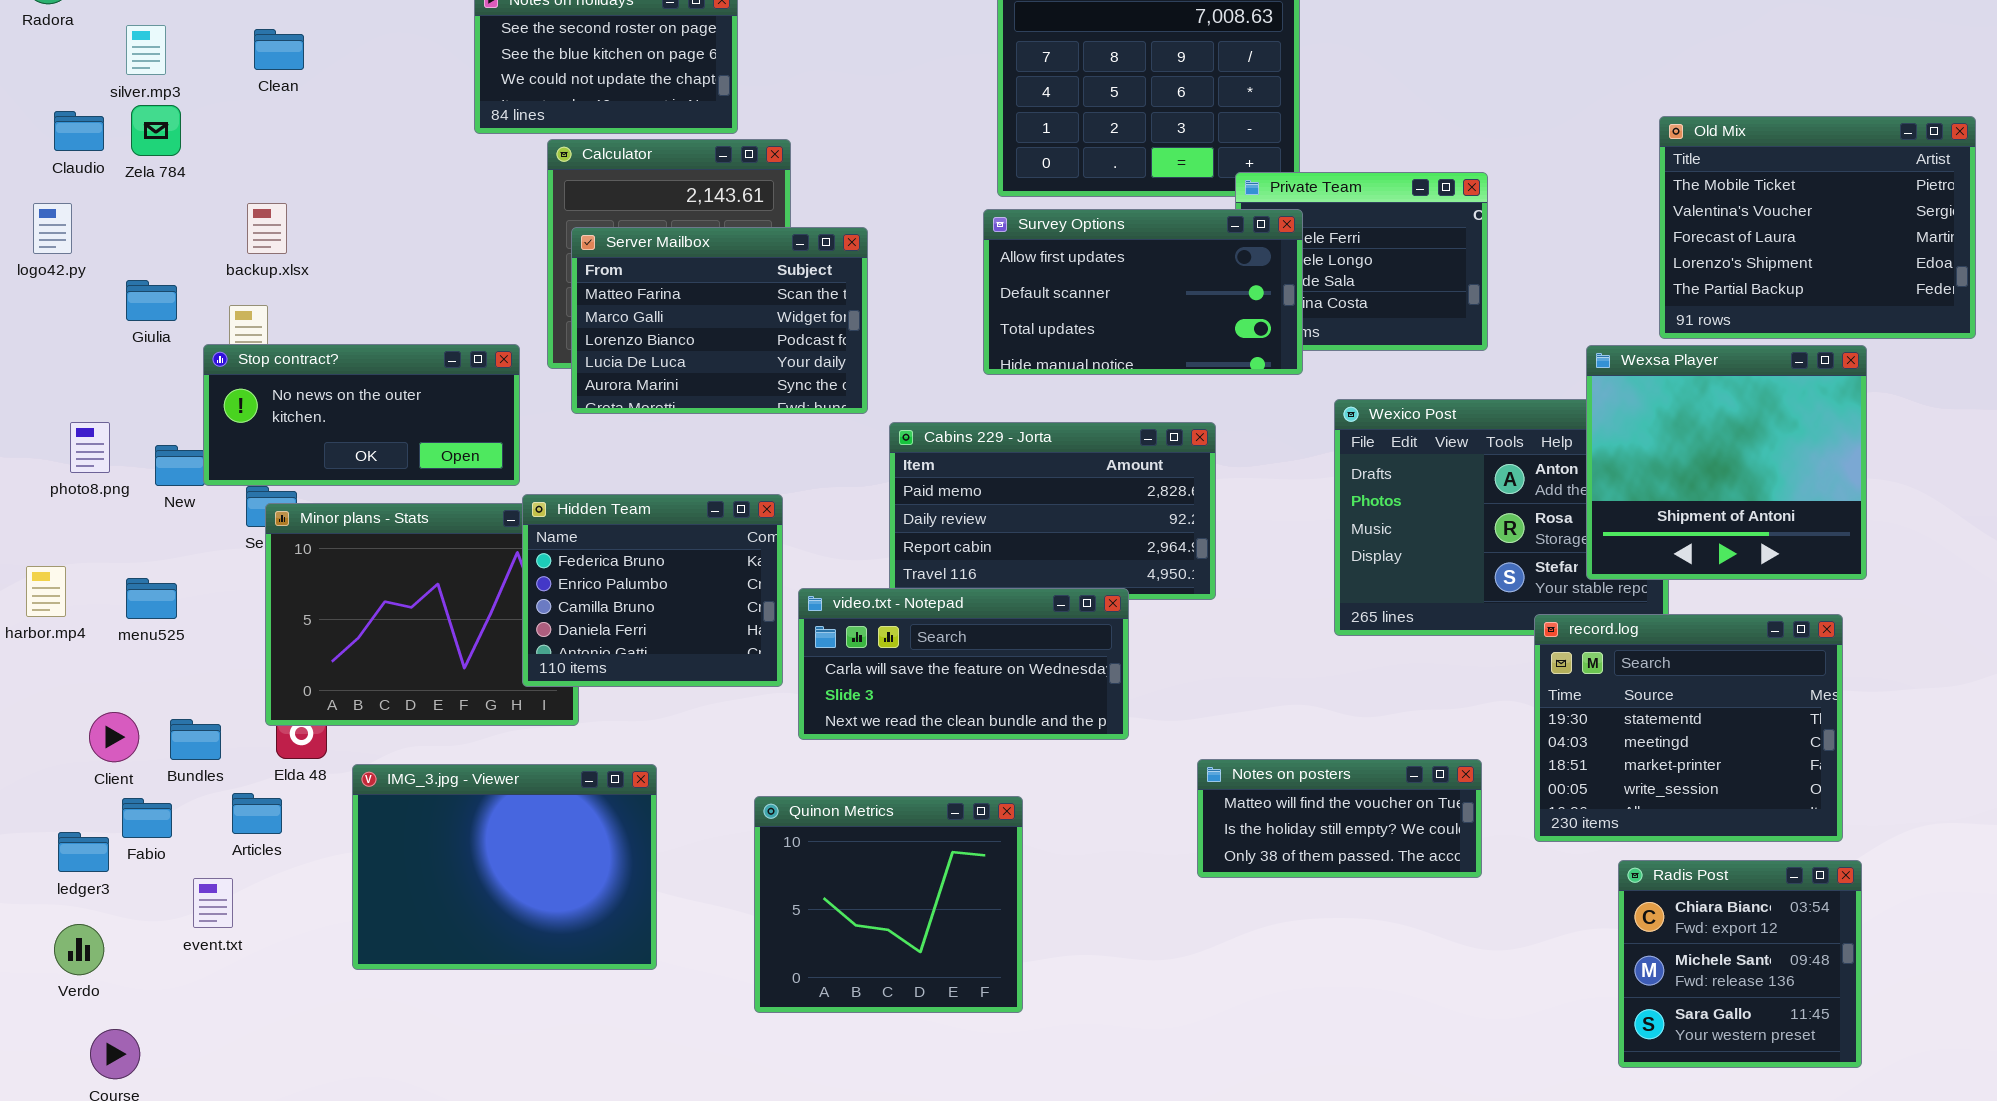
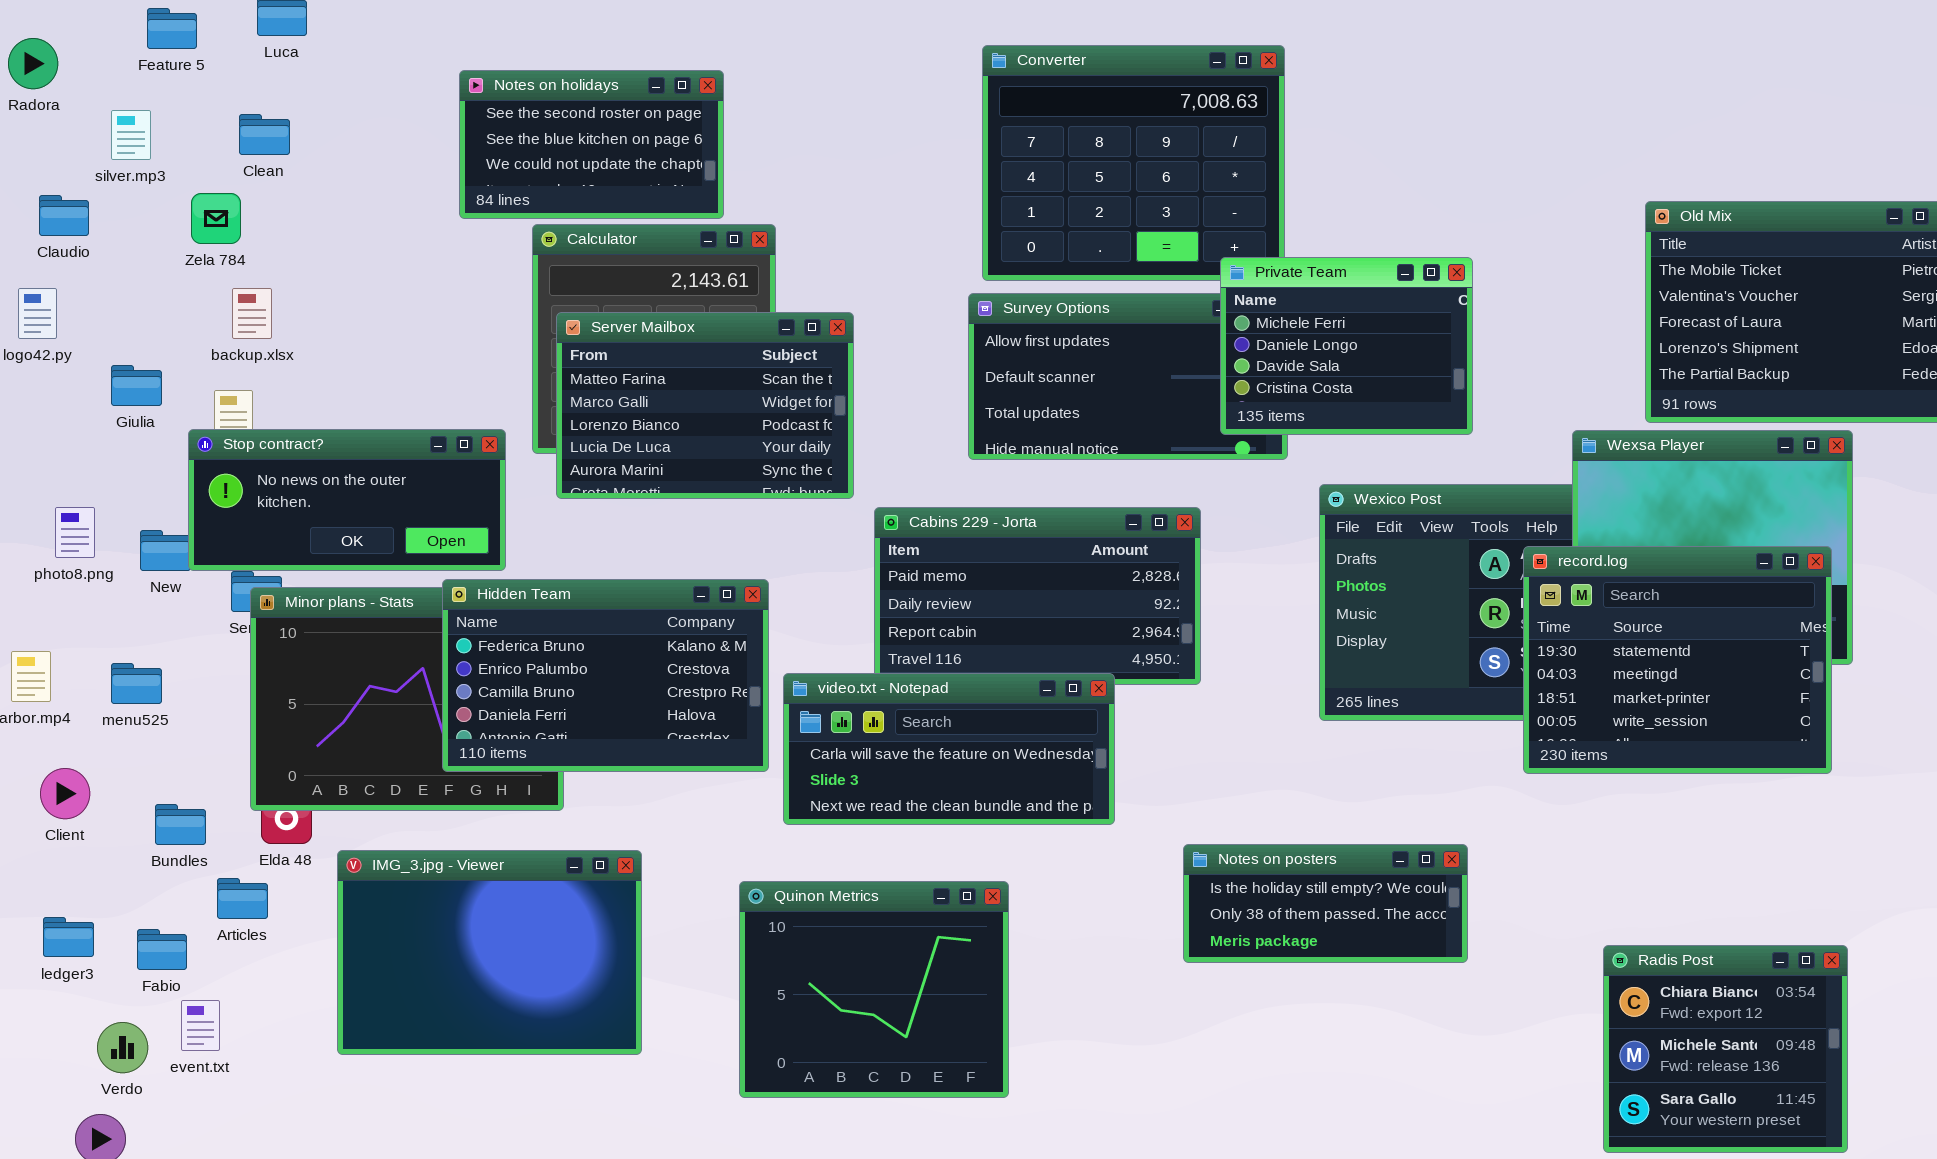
Zela 784: [131,105,181,156] -> [191,193,241,244], moved
Private Team: [1235,172,1488,351] -> [1220,257,1473,435], raised
Hidden Team: [522,494,783,687] -> [442,579,769,772], resized
record.log: [1534,614,1843,842] -> [1523,546,1832,774], moved
Client: [89,712,139,762] -> [40,768,90,819], moved
Notes on posters: [1197,759,1482,878] -> [1183,844,1468,963], scrolled down 1 row
Fabio: [122,798,172,838] -> [137,929,187,970], moved
event.txt: [193,878,233,928] -> [181,1000,220,1051], moved
Verdo: [54,924,104,975] -> [97,1022,148,1073], moved

